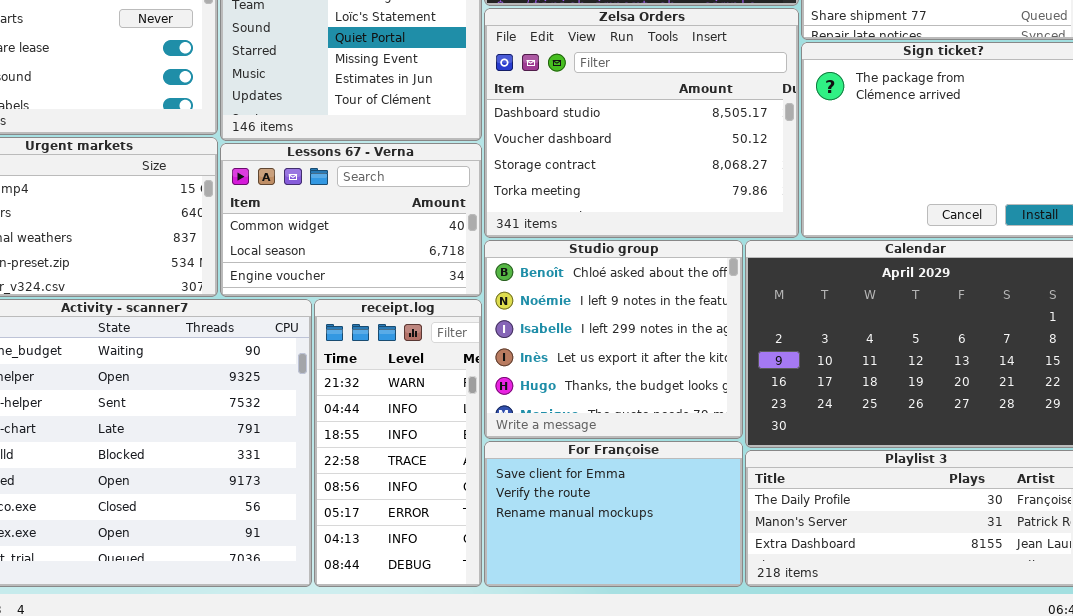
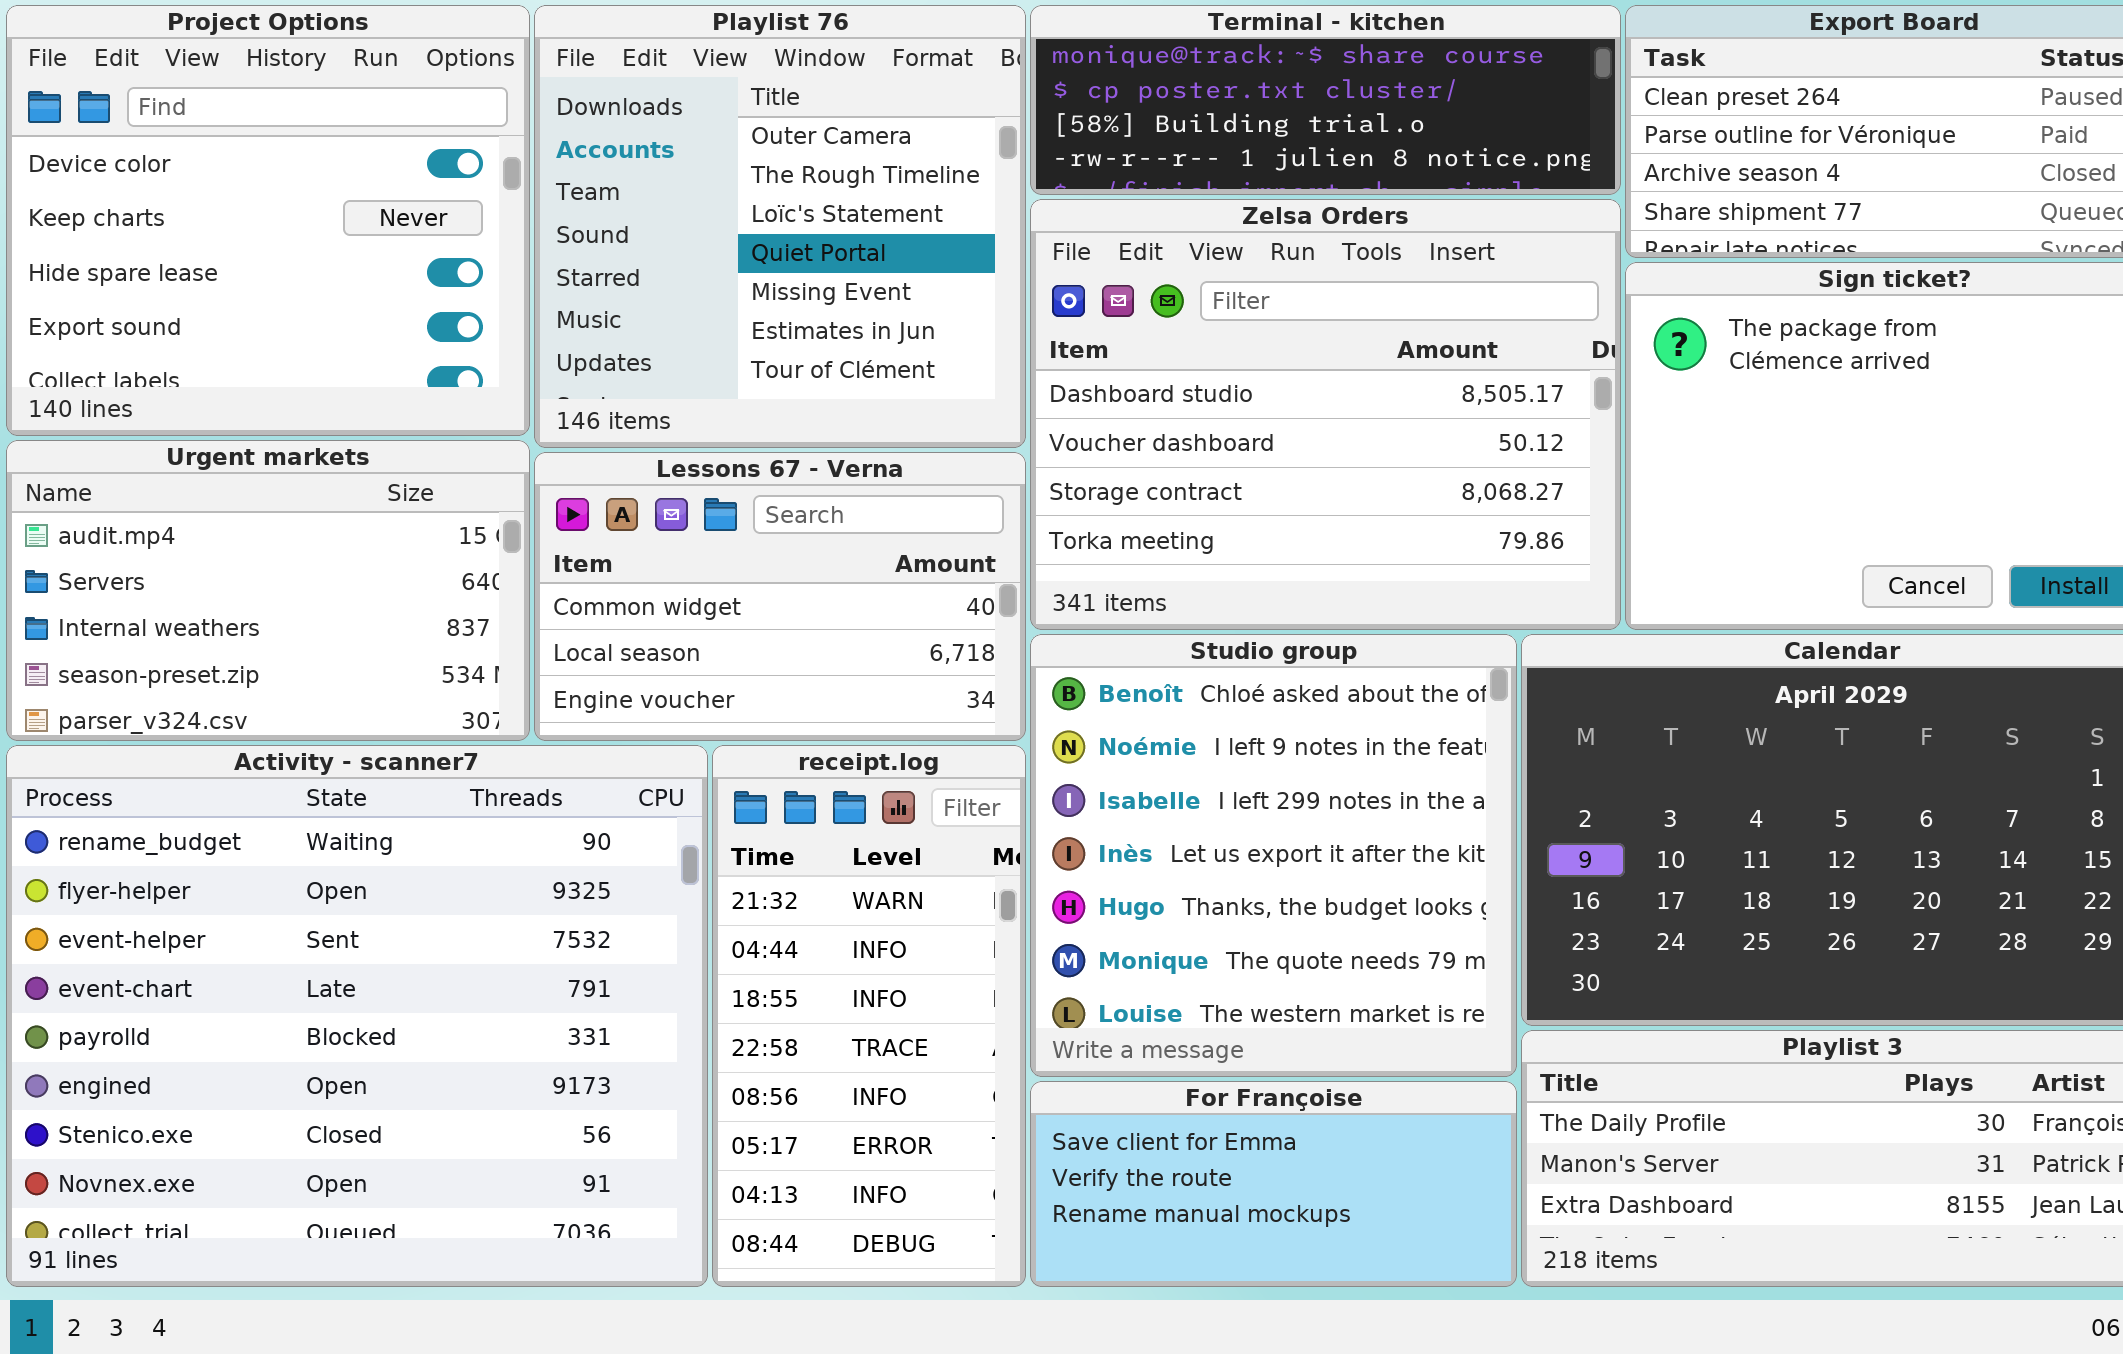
Studio group: [484,240,743,439] -> [1030,634,1517,1077], resized
For Françoise: [484,441,743,587] -> [1030,1081,1517,1287], resized

